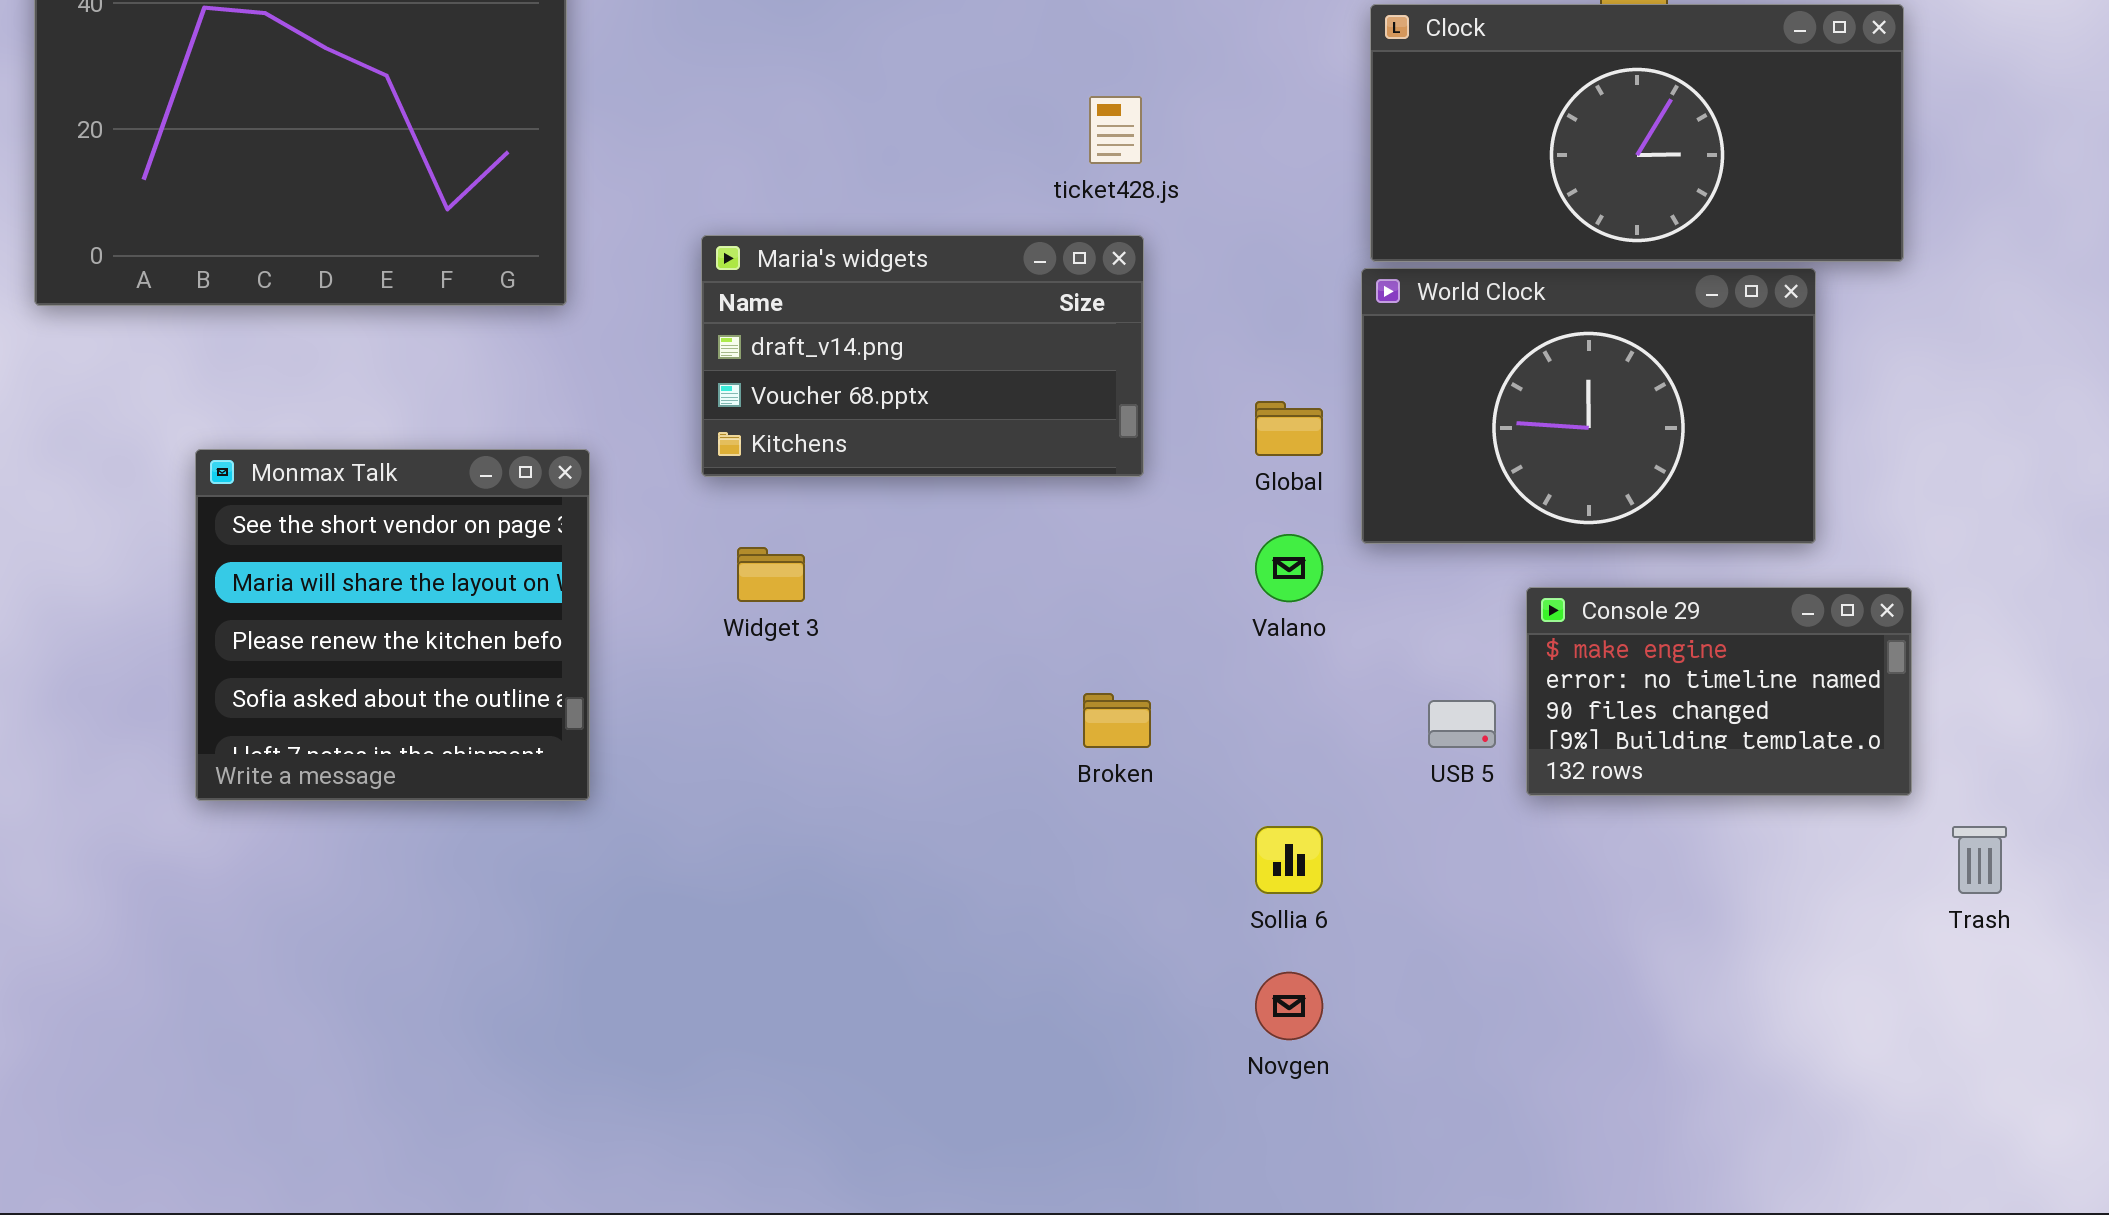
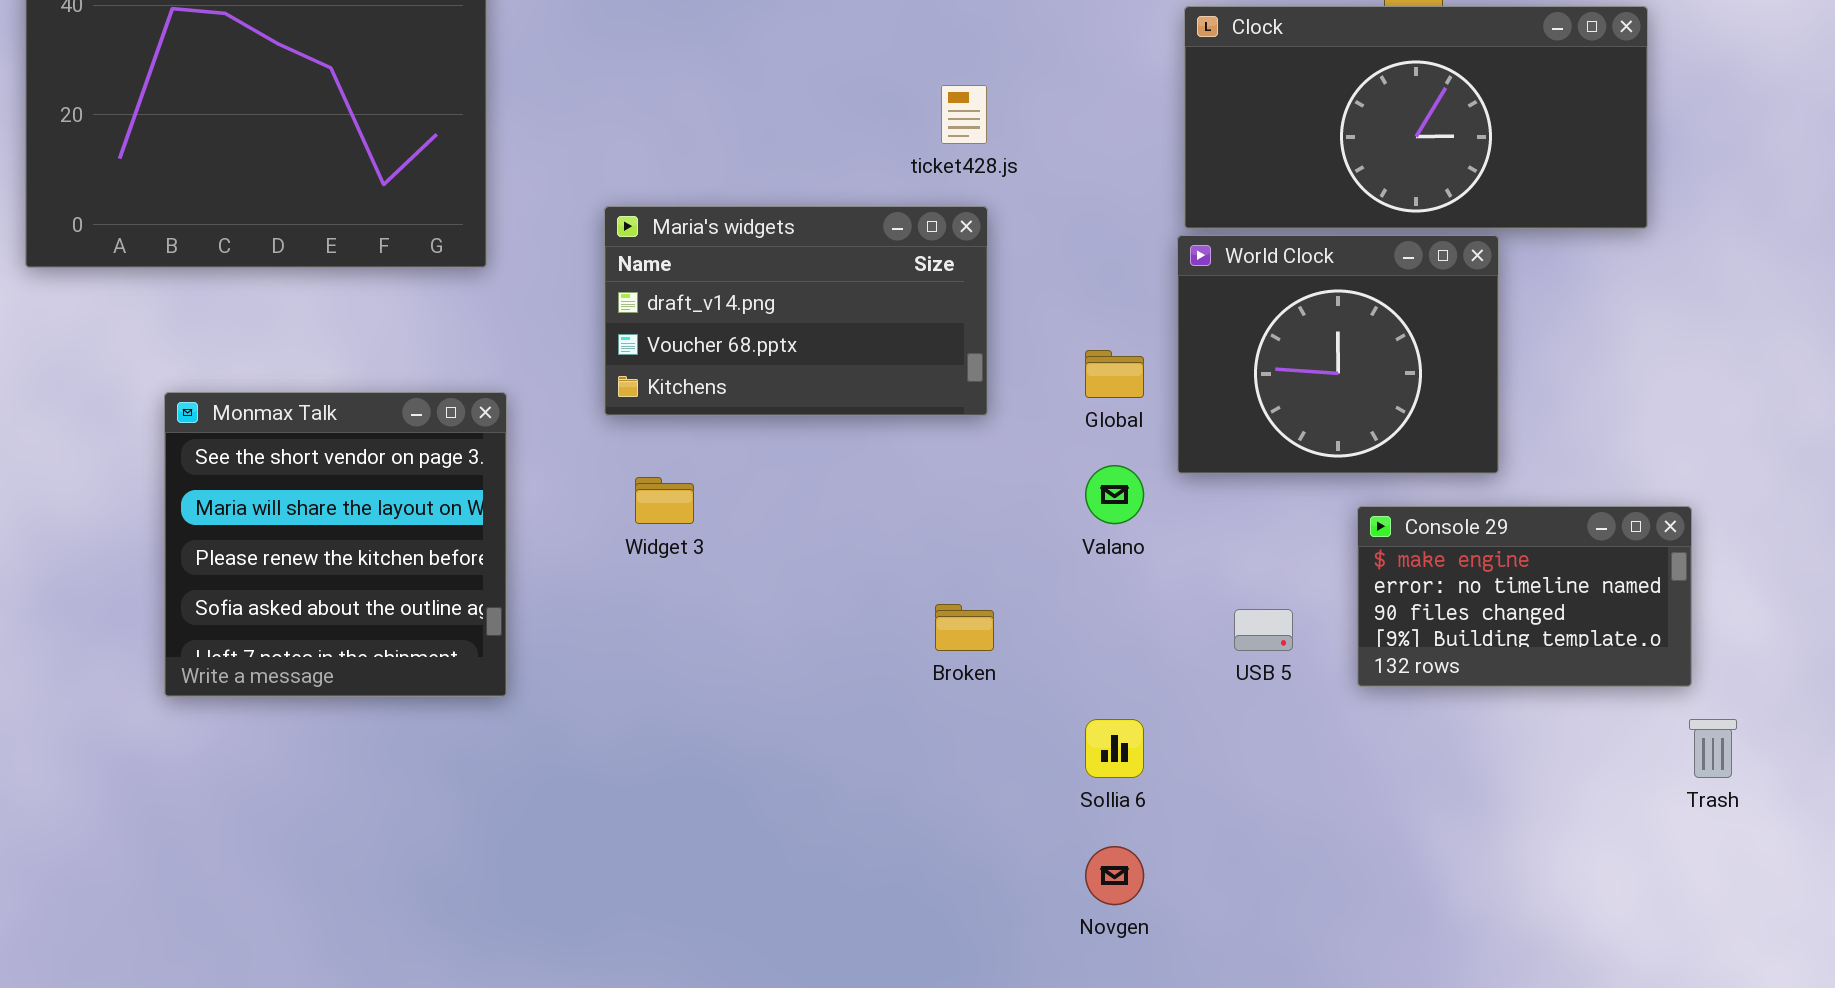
World Clock: [1361,268,1816,544] -> [1177,235,1499,474], resized
Console 29: [1526,587,1912,796] -> [1357,506,1692,687], moved

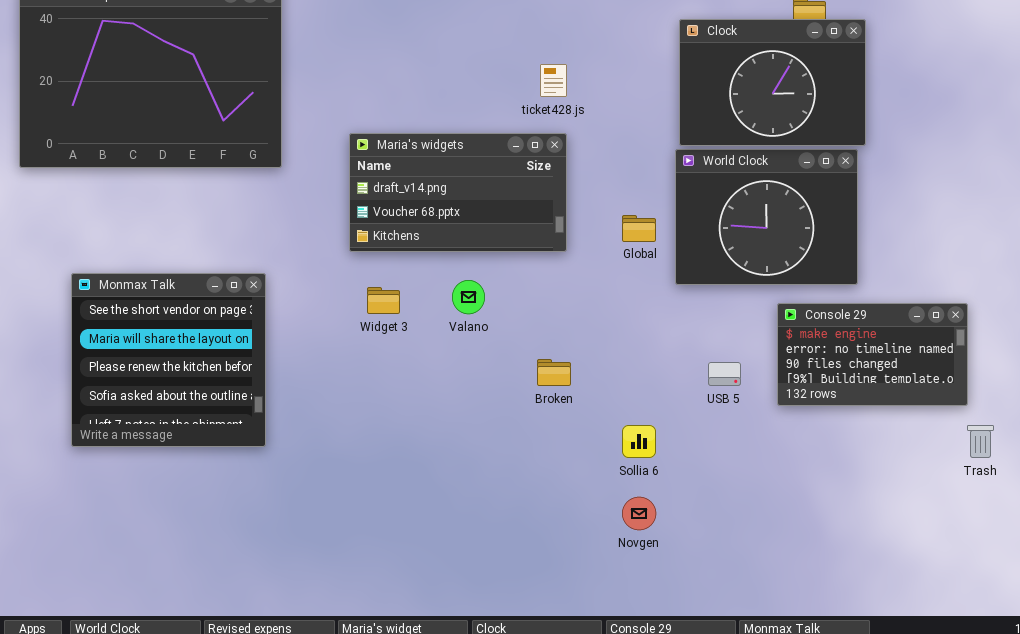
Clock: [1184,6,1648,229] -> [679,19,866,146], resized
Monmax Talk: [164,392,507,697] -> [71,273,266,447], moved
Valano: [1085,465,1144,524] -> [452,280,485,314], moved

